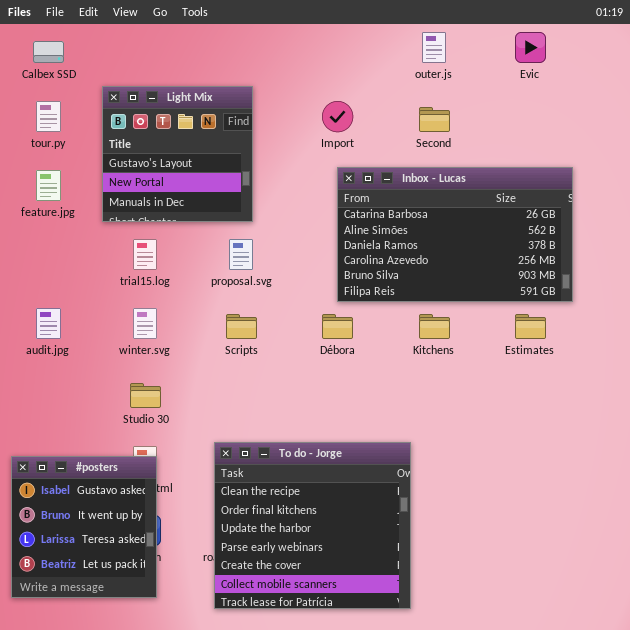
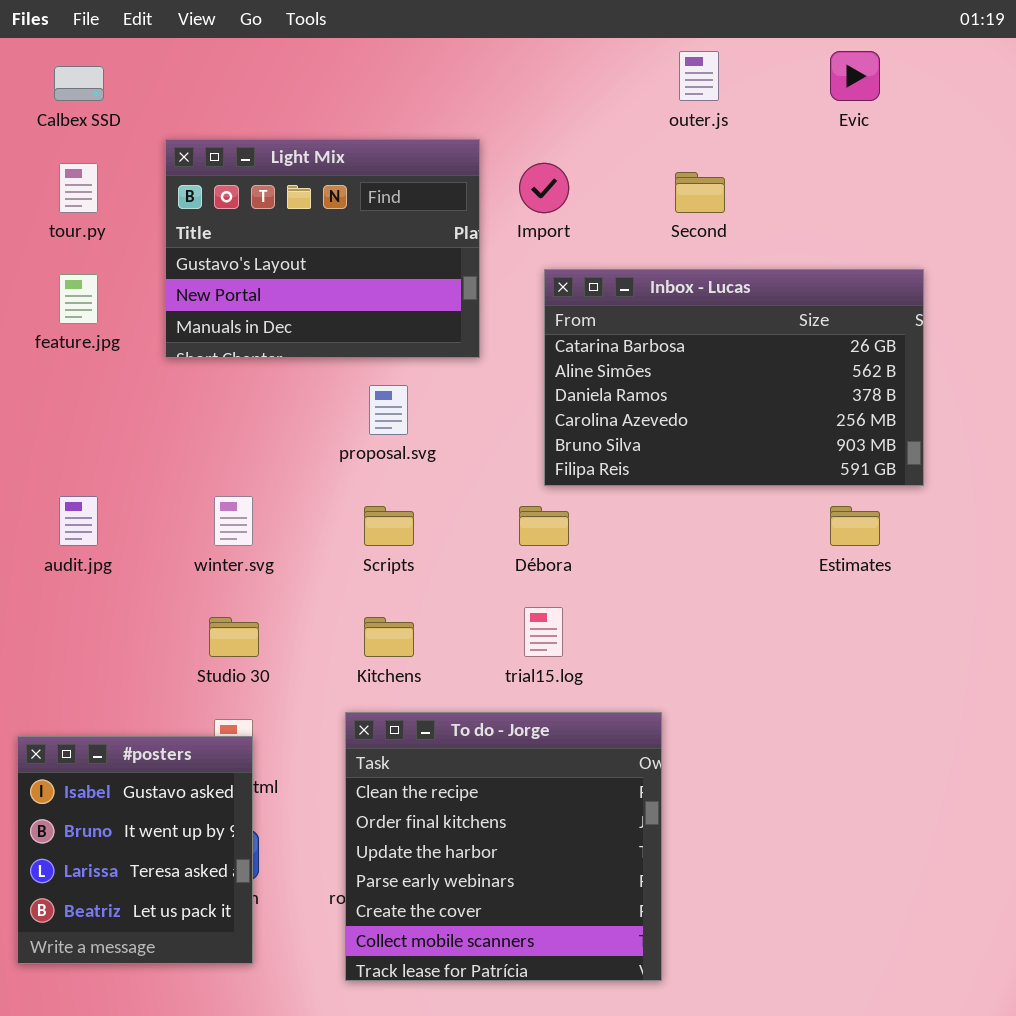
Light Mix: [102,86,253,222] -> [165,139,480,358], resized
trial15.log: [133,239,157,270] -> [524,607,563,657], moved
Kitchens: [419,314,450,339] -> [364,617,414,657], moved

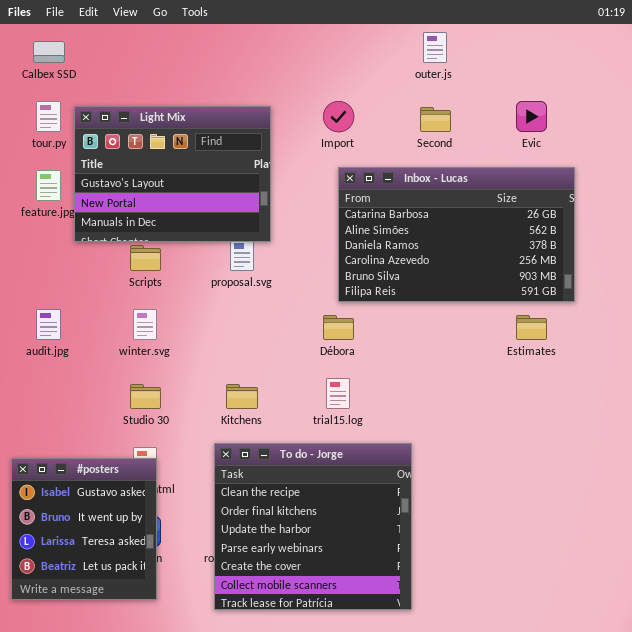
Evic: [830,51,880,101] -> [516,101,547,132], moved
Light Mix: [165,139,480,358] -> [74,106,271,242], moved
Scripts: [364,506,414,546] -> [130,245,161,271], moved

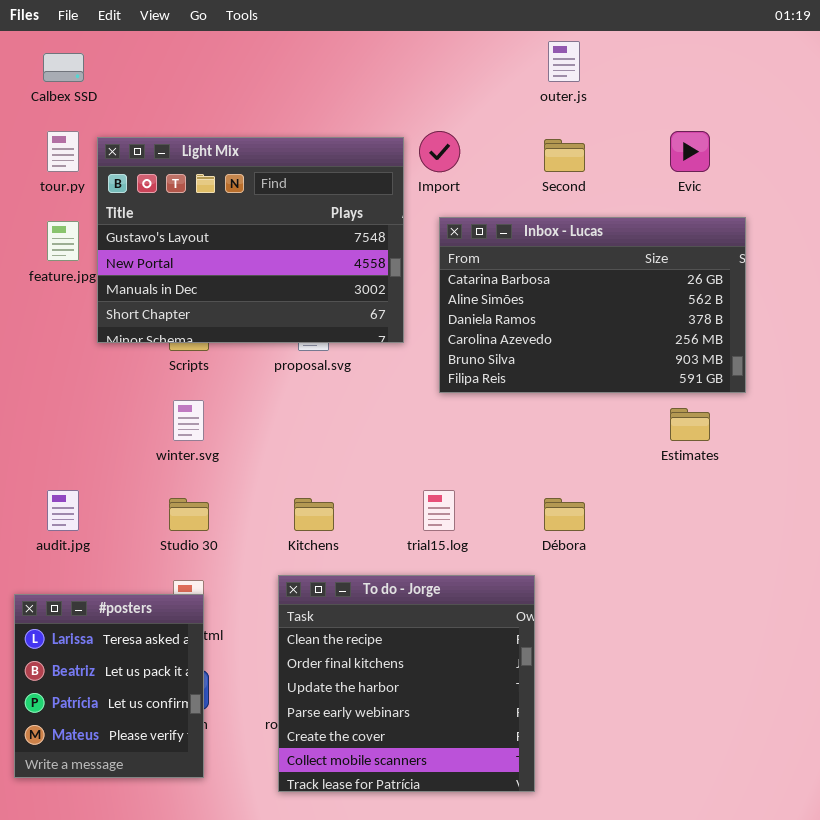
Light Mix: [74,106,271,242] -> [97,137,404,343], resized
audit.jpg: [36,309,61,340] -> [47,490,79,531], moved
Débora: [323,315,354,340] -> [544,498,585,531], moved
#posters: [11,458,157,600] -> [14,594,204,778], scrolled down 2 rows

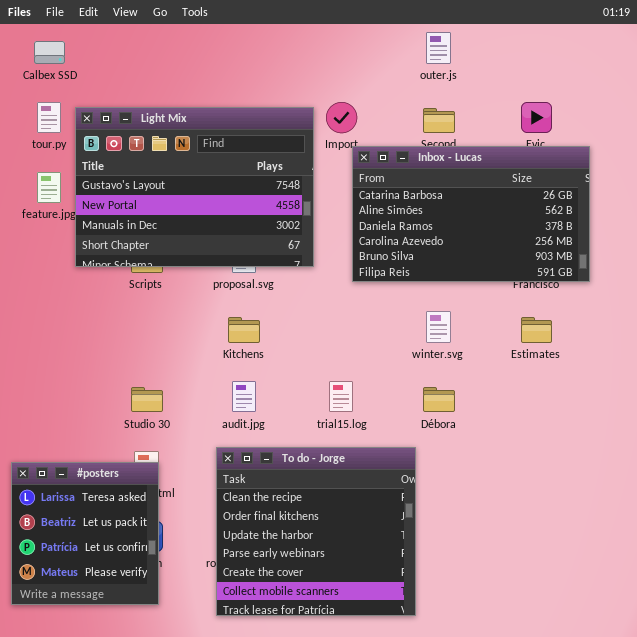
Inbox - Lucas: [439,217,746,393] -> [352,146,590,282], moved
winter.svg: [173,400,204,441] -> [426,311,451,343], moved
audit.jpg: [47,490,79,531] -> [232,381,256,412], moved
Kitchens: [294,498,334,531] -> [228,317,260,343], moved

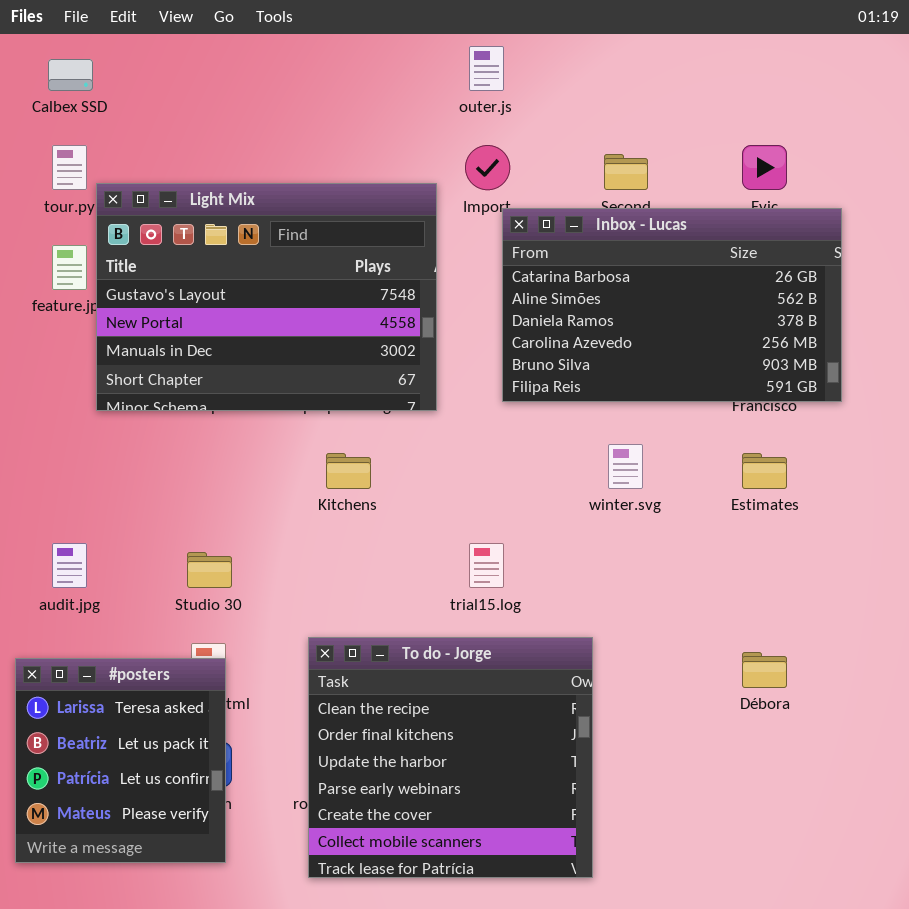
outer.js: [426,32,451,64] -> [469,46,504,91], moved
Light Mix: [75,107,314,267] -> [96,183,437,411], moved
audit.jpg: [232,381,256,412] -> [52,543,87,588], moved
Débora: [423,387,455,412] -> [742,652,787,688], moved

